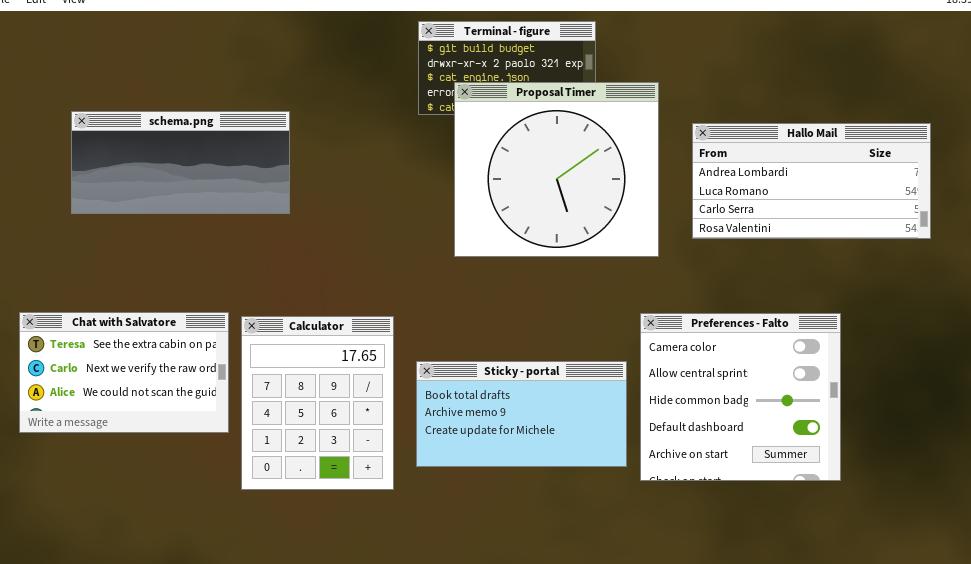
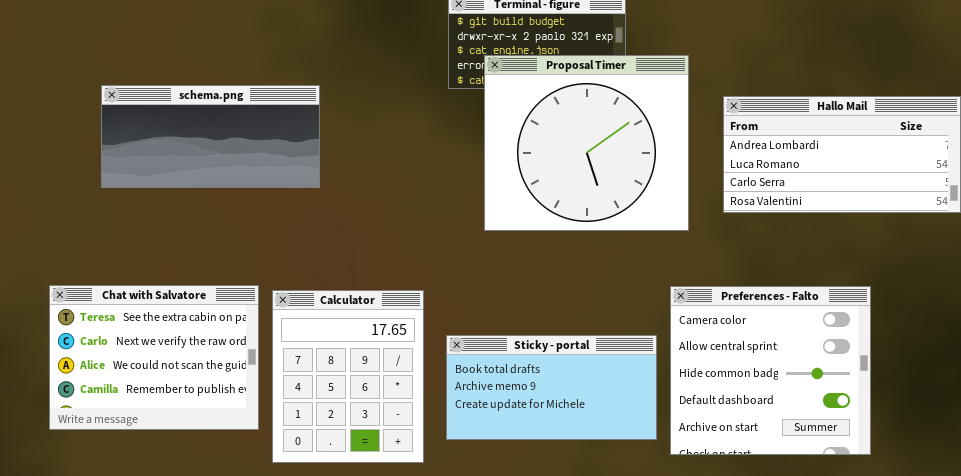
Chat with Salvatore: [19,312,229,433] -> [49,285,259,430], resized

